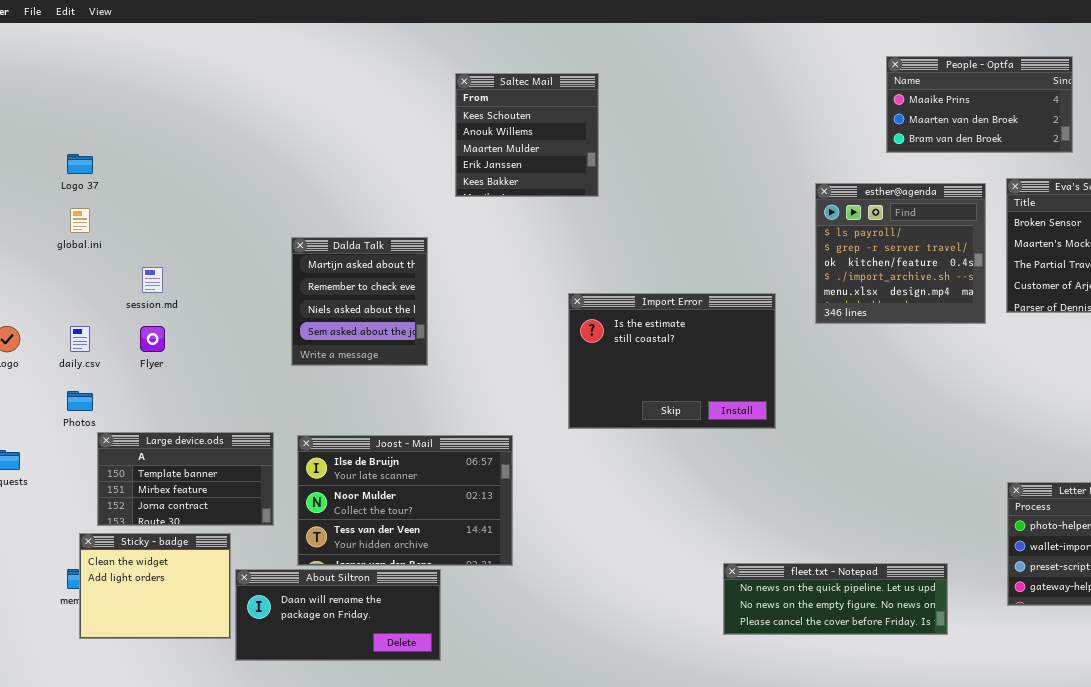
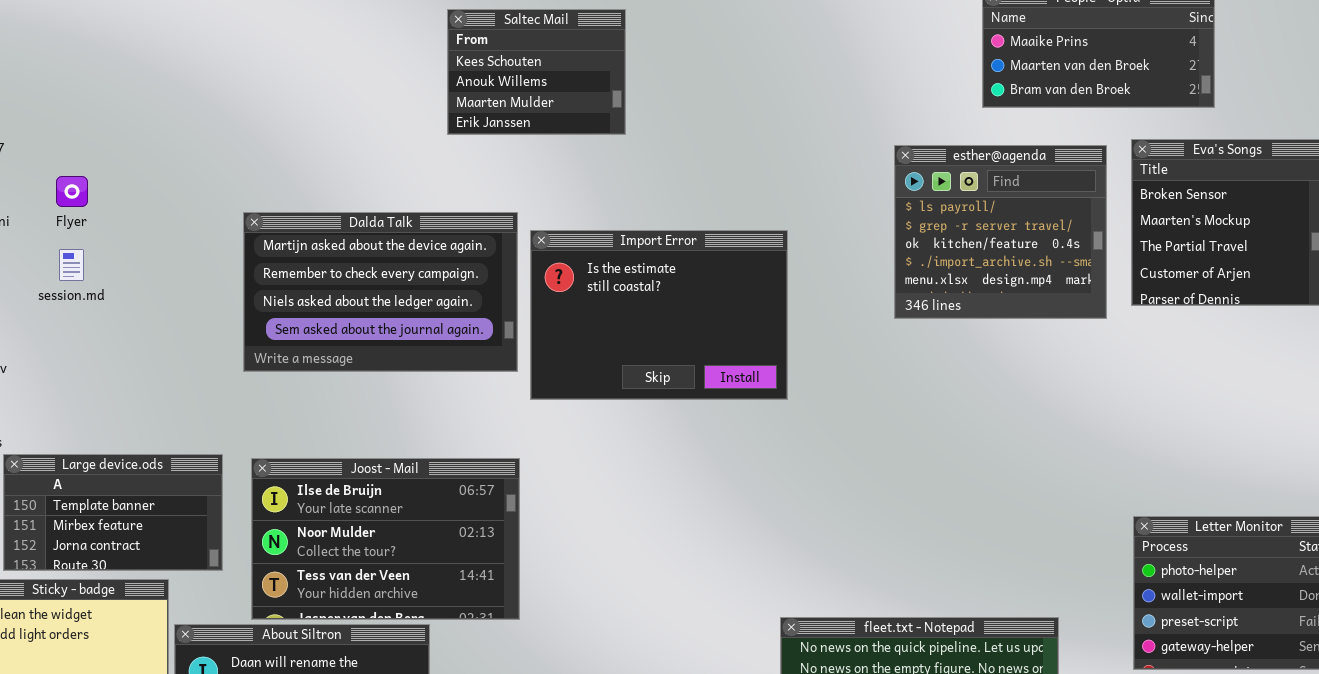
Saltec Mail: [455,73,599,197] -> [447,9,626,135], resized
Dalda Talk: [291,237,428,366] -> [243,212,518,372], resized
Import Error: [568,293,776,429] -> [530,230,788,400], moved
Flyer: [140,326,165,352] -> [56,176,88,207], moved

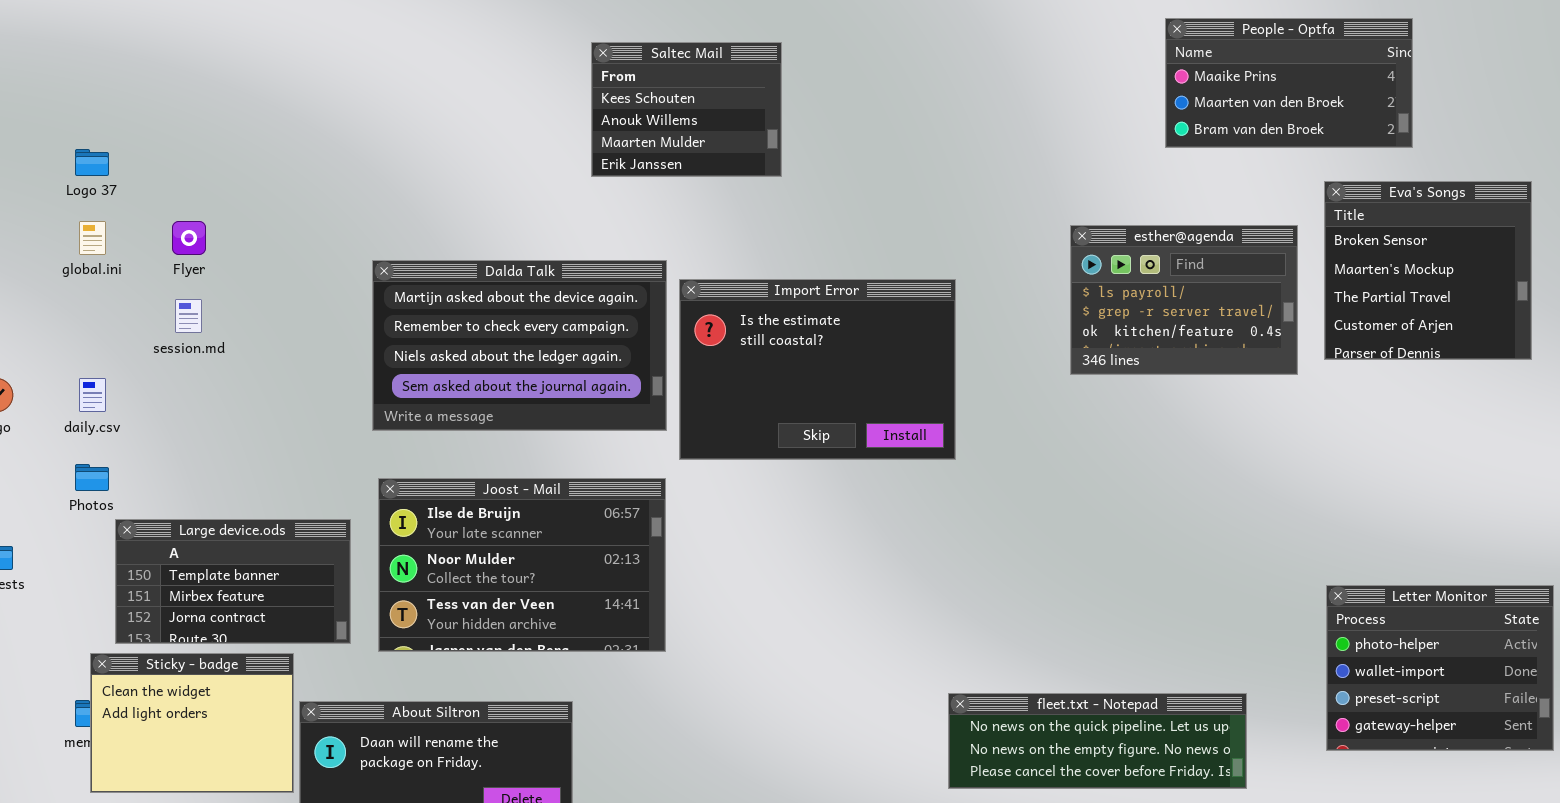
esther@agenda: [894,145,1107,319] -> [1070,225,1298,375], resized
Joost - Mail: [251,458,520,620] -> [378,478,666,652], moved

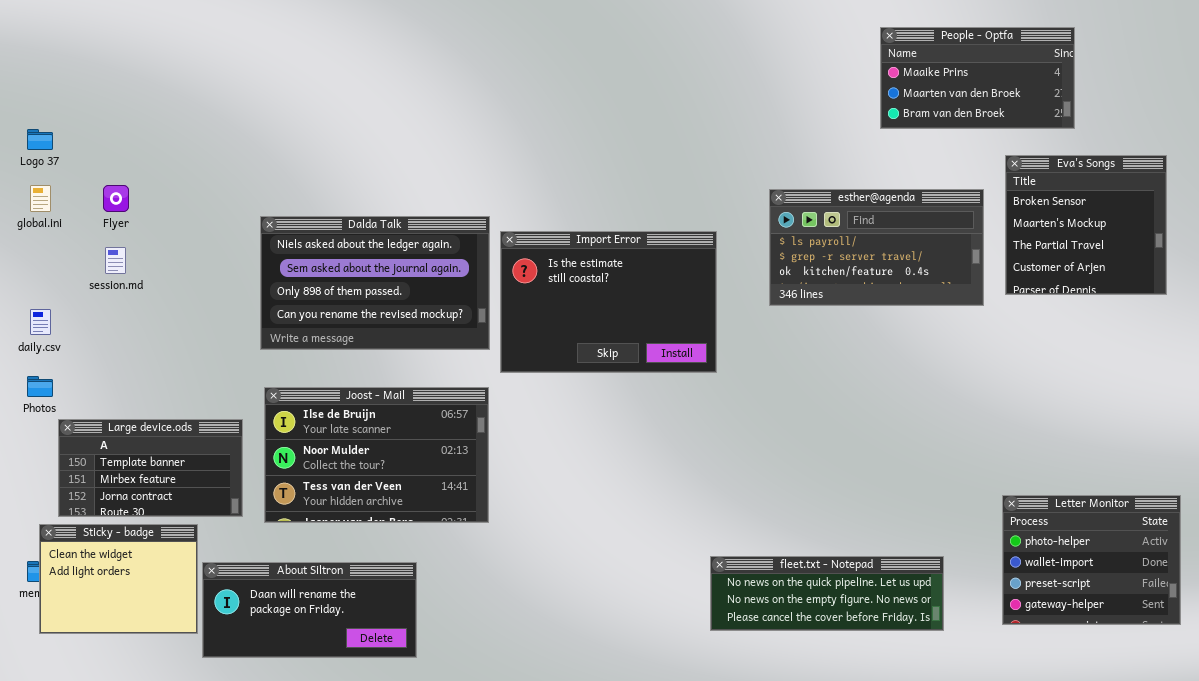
Saltec Mail: [591,42,782,177] -> none, closed
esther@agenda: [1070,225,1298,375] -> [769,189,984,306], resized
Dalda Talk: [372,260,667,431] -> [260,216,490,350], scrolled down 2 rows
Letter Monitor: [1326,585,1554,751] -> [1002,495,1181,625], moved

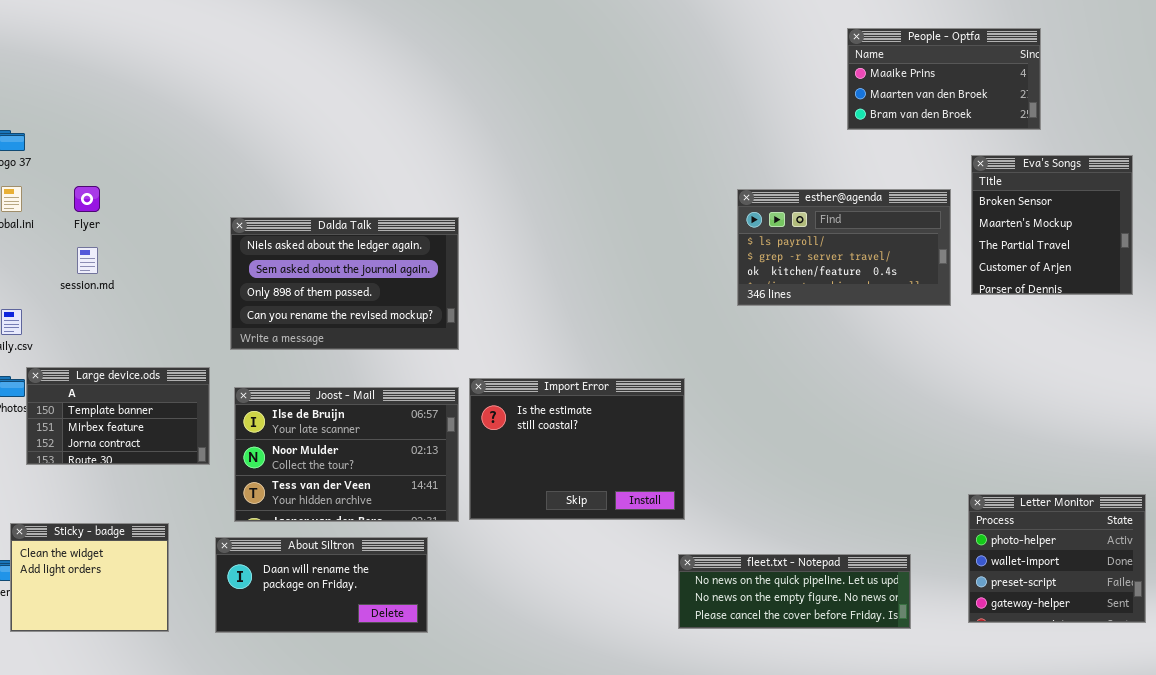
Import Error: [500,231,717,373] -> [469,378,685,520], moved
Large device.ods: [58,419,243,517] -> [26,367,210,465], moved
About Siltron: [202,562,417,658] -> [215,537,428,633], moved

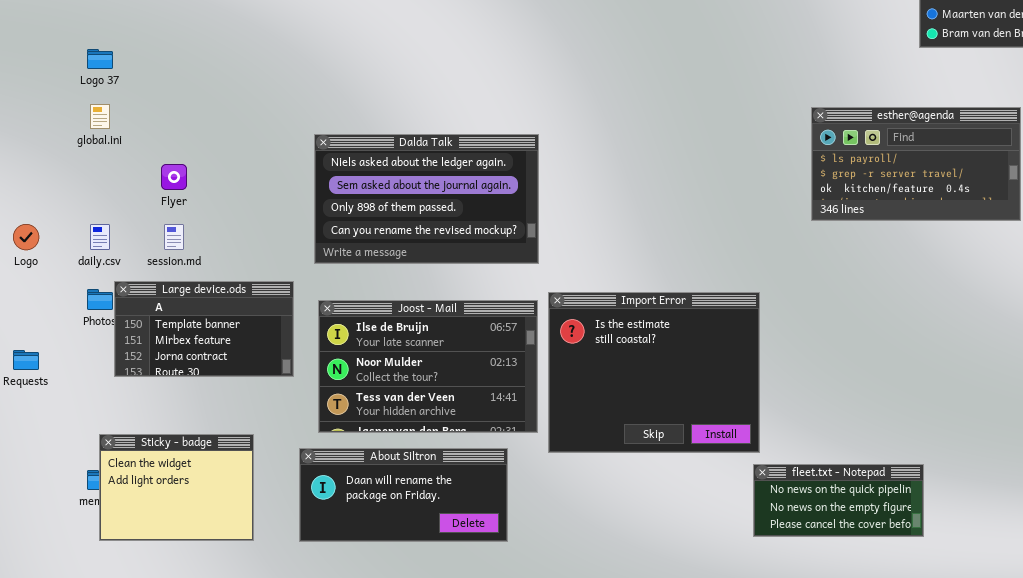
Flyer: [74,186,100,212] -> [161,164,187,190], moved
session.md: [77,247,98,274] -> [164,224,184,250], moved
Import Error: [469,378,685,520] -> [548,292,760,453], resized
fleet.txt - Notepad: [678,554,911,629] -> [753,464,924,537], resized

